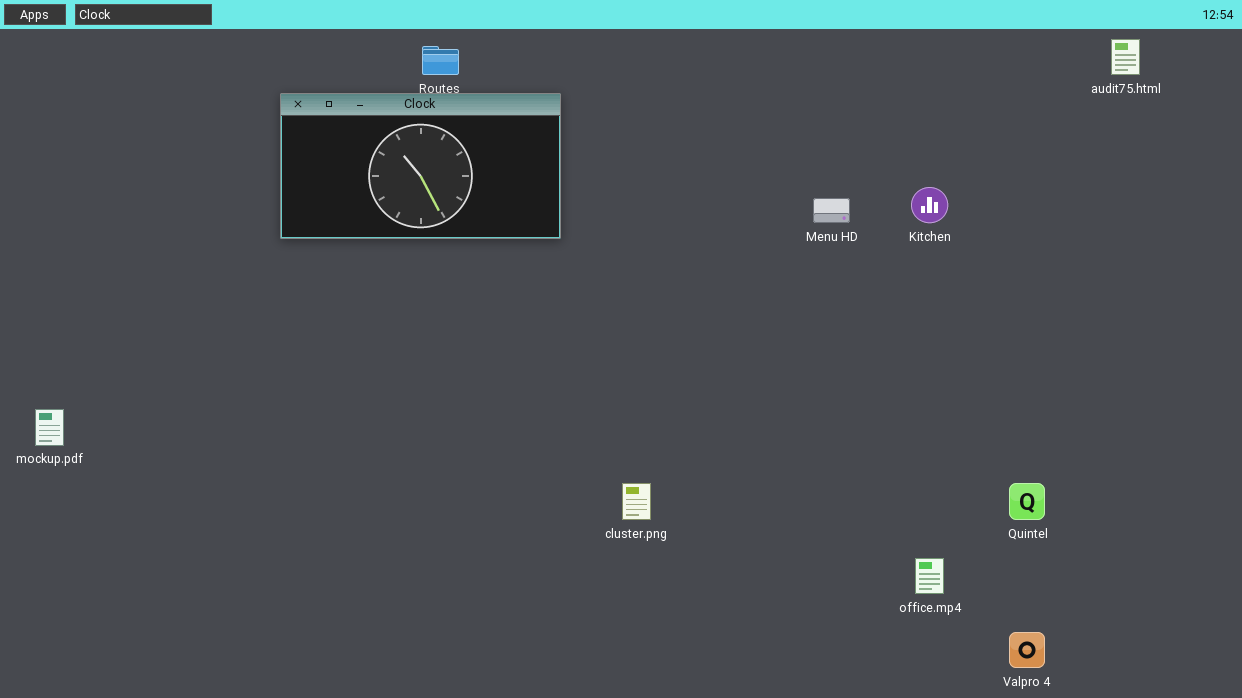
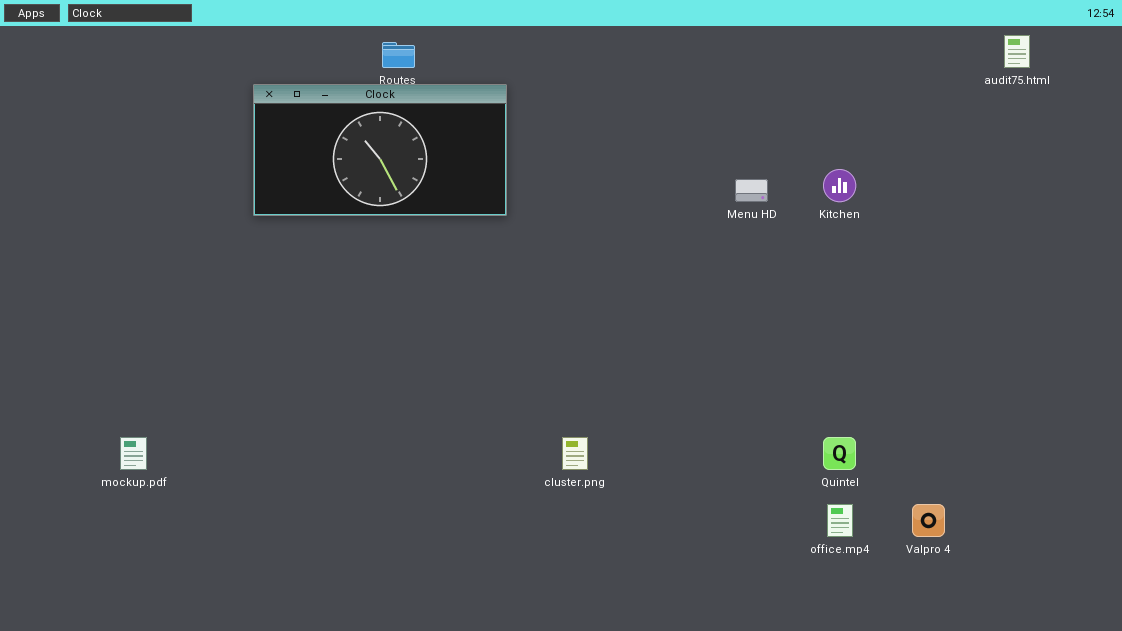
mockup.pdf: [35,409,64,446] -> [120,437,147,470], moved
Quintel: [1009,483,1045,520] -> [823,437,856,470], moved
Valpro 4: [1009,632,1045,668] -> [912,504,945,537], moved

